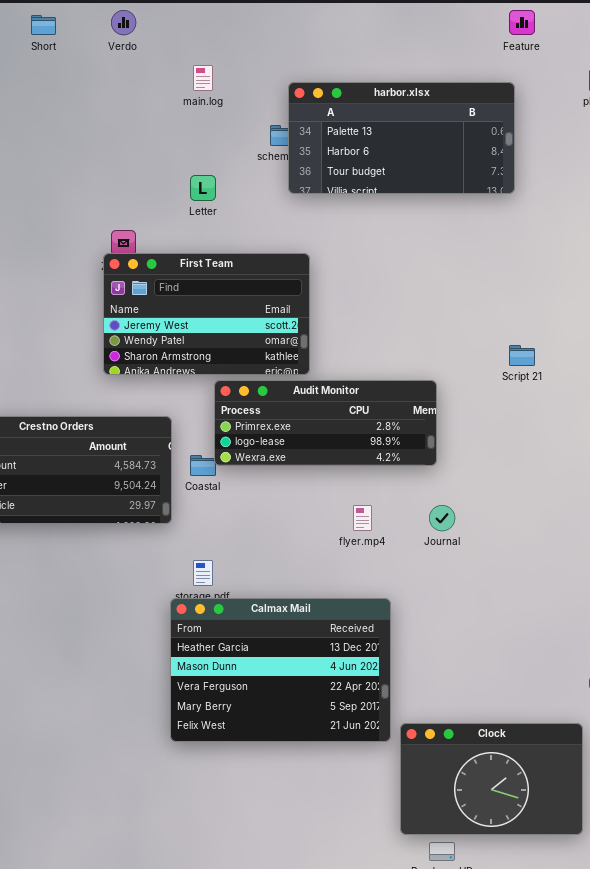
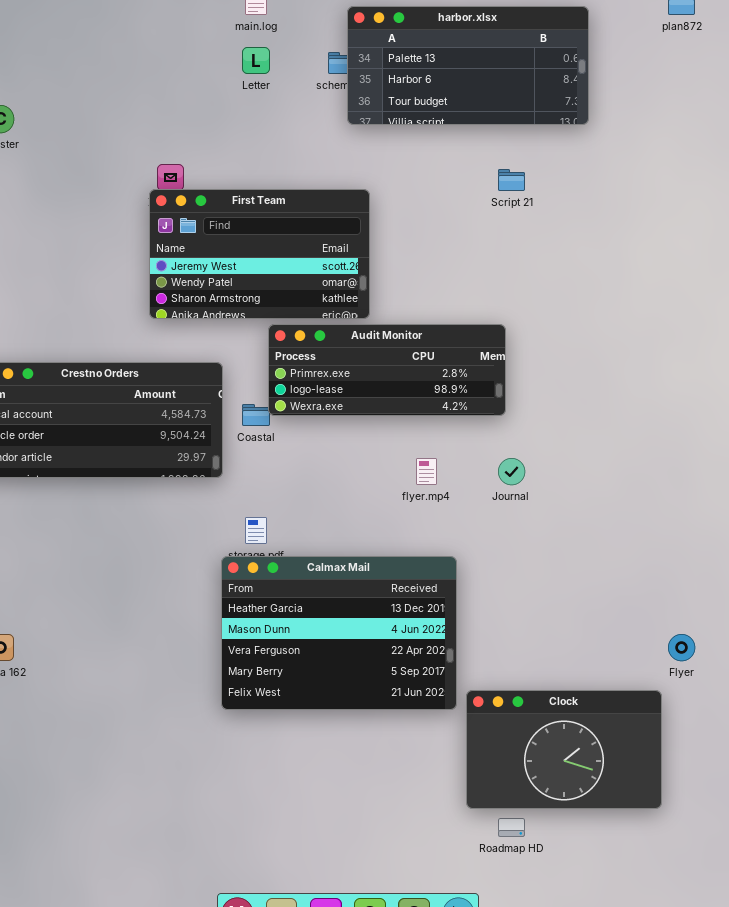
Letter: [190,175,216,201] -> [242,47,270,74], moved
Script 21: [509,345,535,366] -> [498,169,525,191], moved

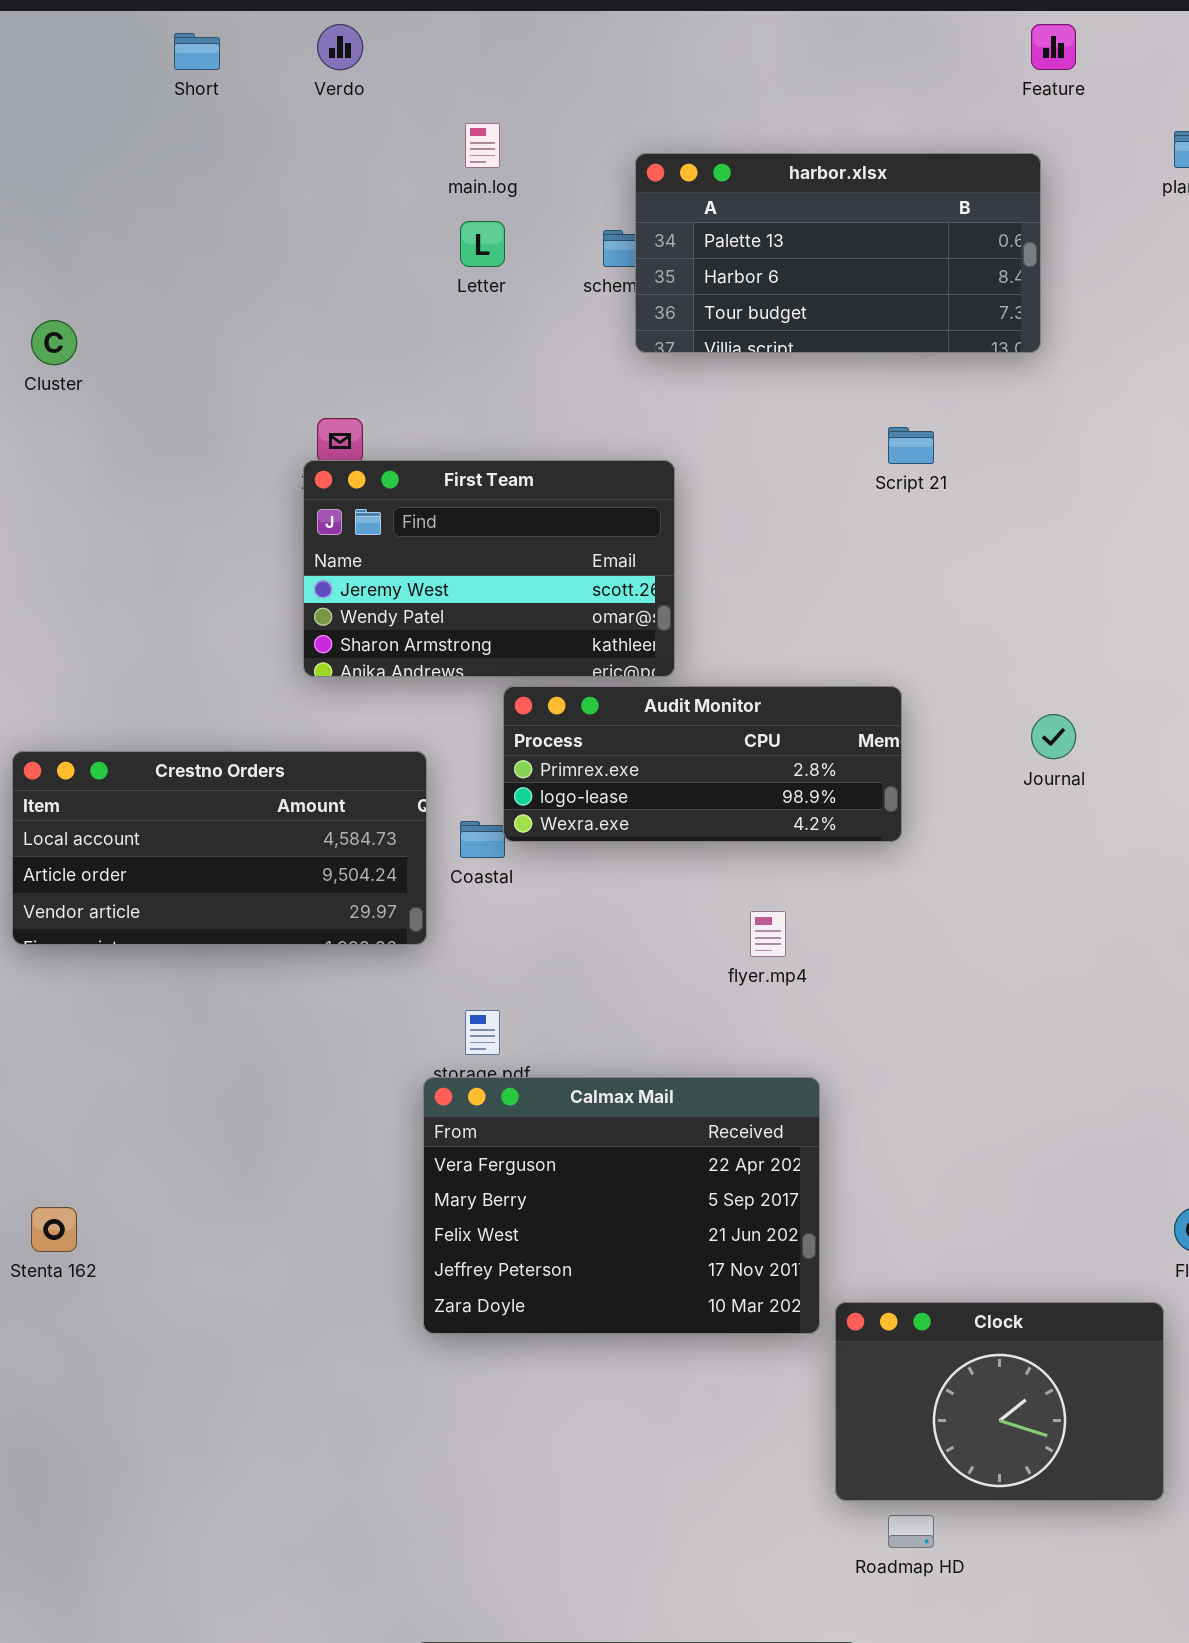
Journal: [498,458,525,485] -> [1031,714,1076,759], moved
Calmax Mail: [221,556,457,710] -> [423,1077,820,1334], scrolled down 2 rows

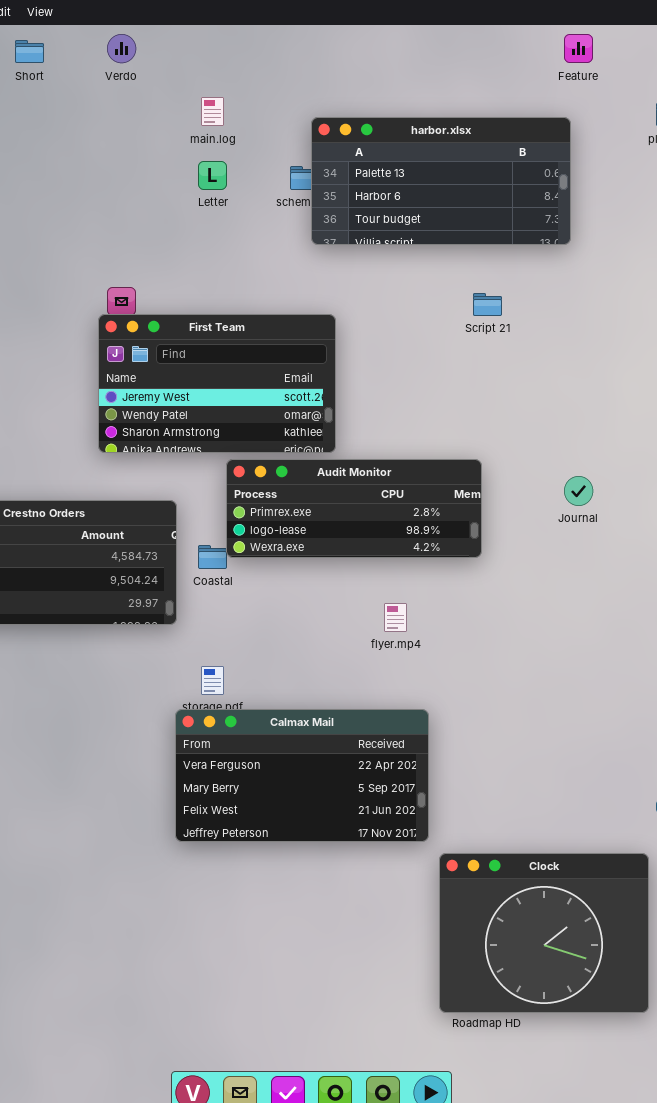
Calmax Mail: [423,1077,820,1334] -> [175,709,429,842], resized
Clock: [835,1302,1164,1501] -> [439,853,649,1013], resized

